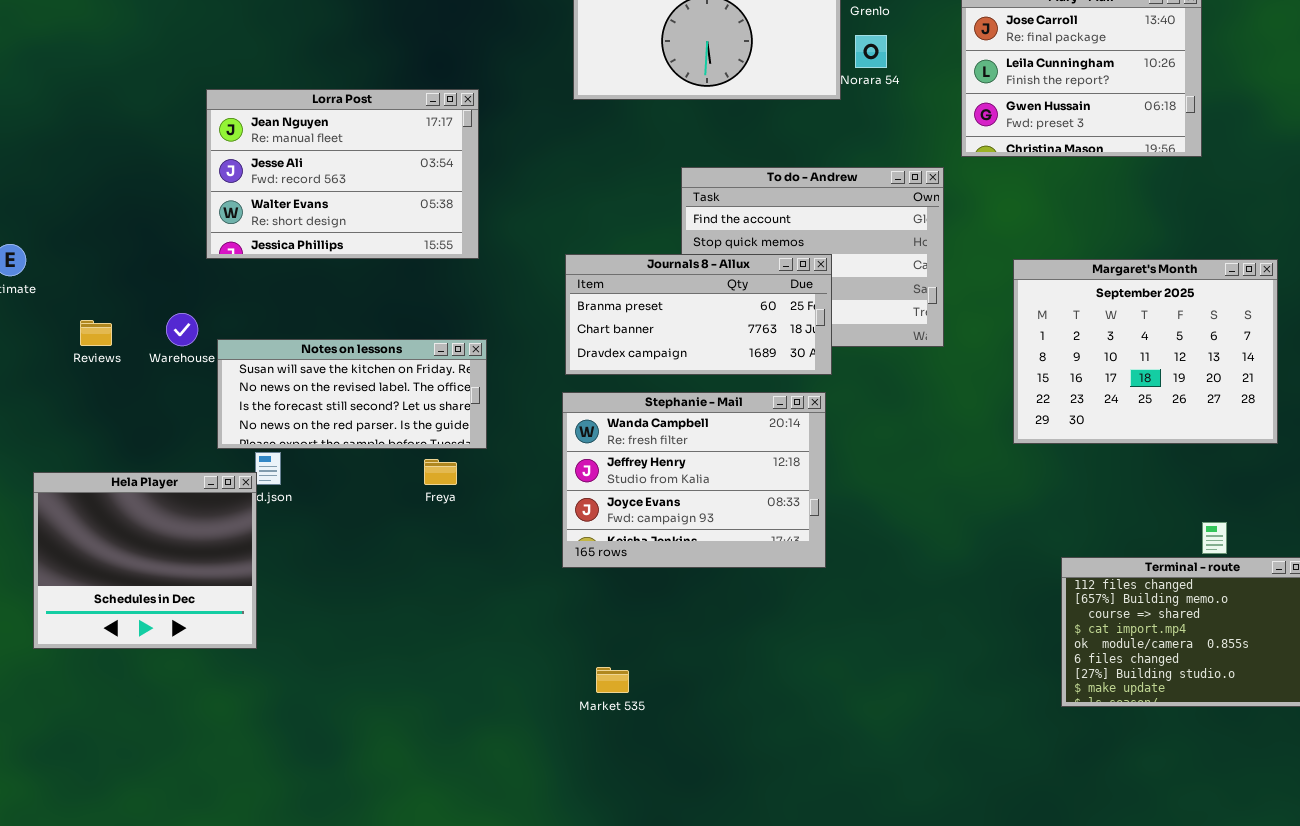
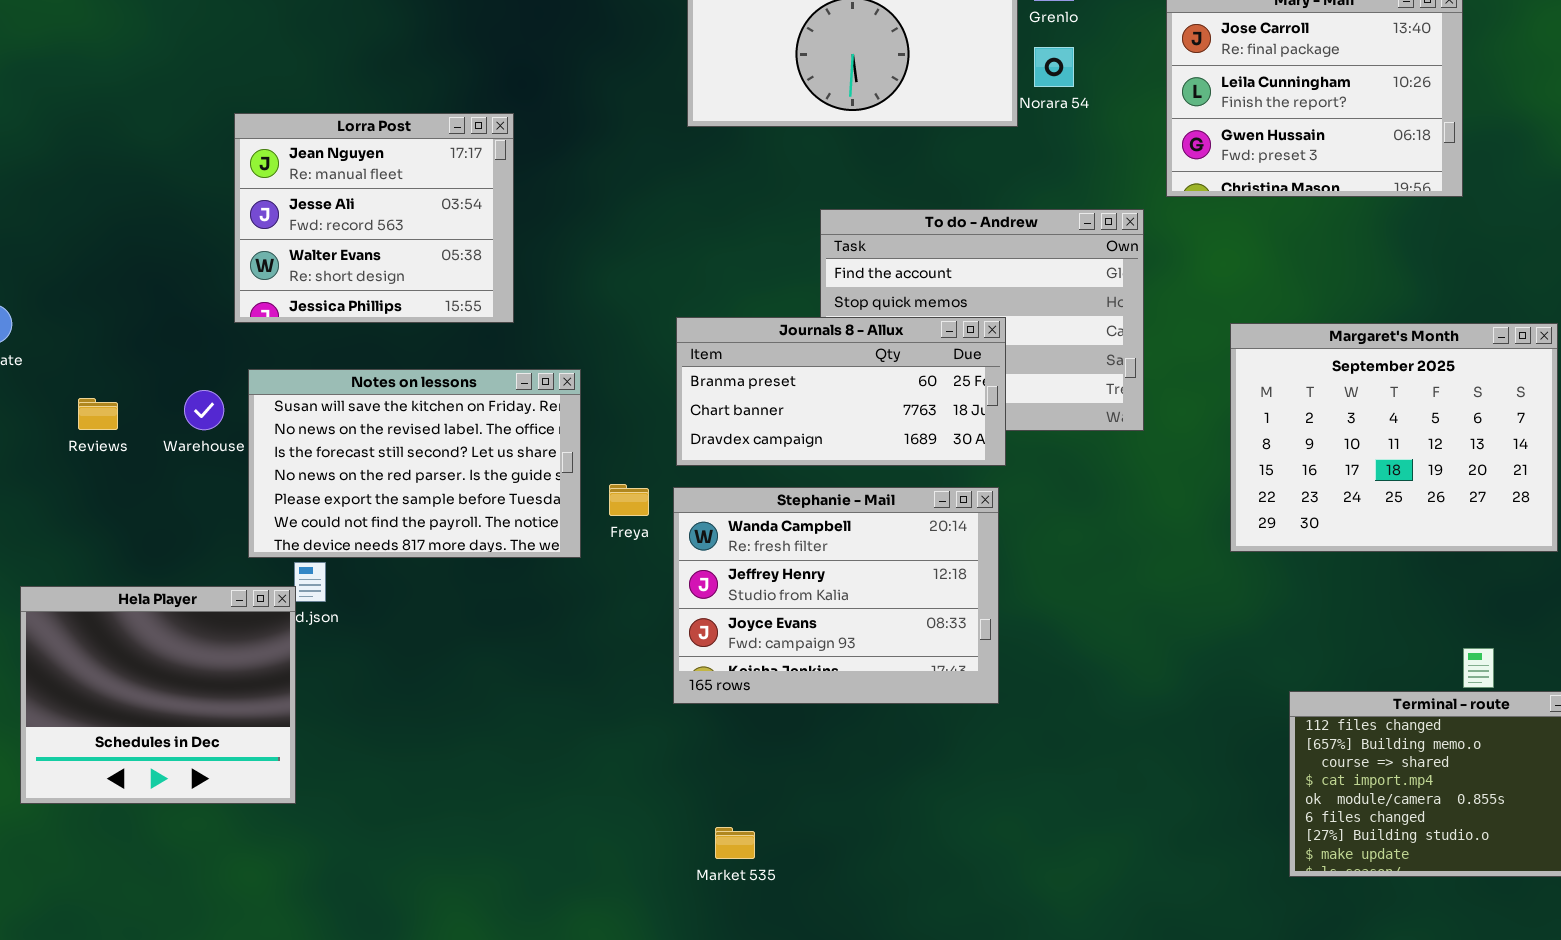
Lorra Post: [206,89,479,259] -> [234,113,514,323], resized
Notes on lessons: [217,339,487,449] -> [248,369,581,558], resized
Freya: [424,459,457,485] -> [609,484,649,516], moved

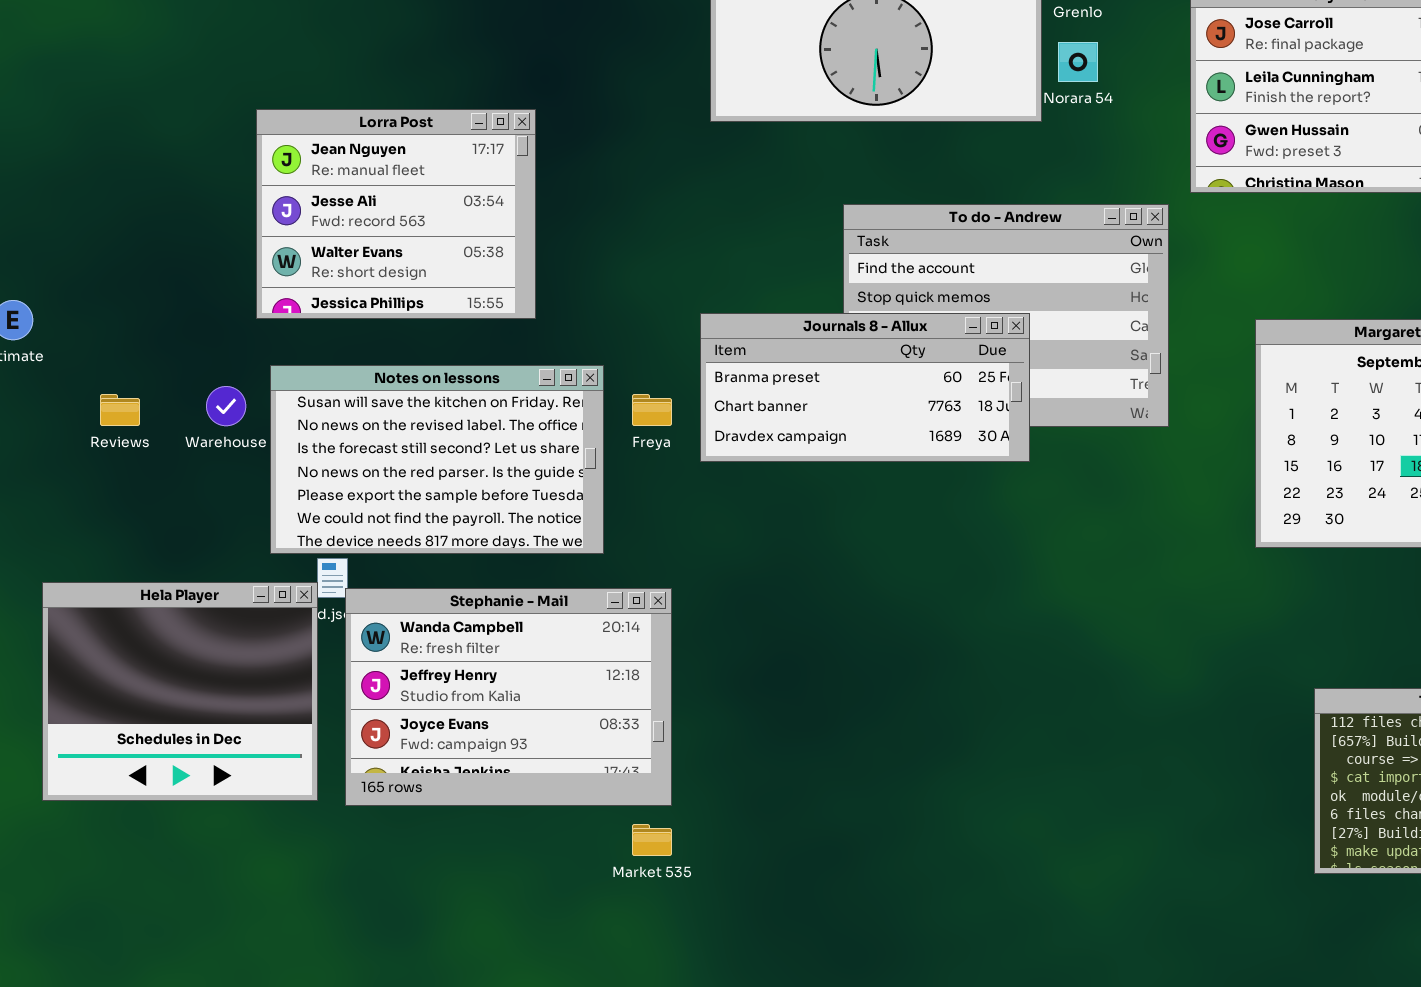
Freya: [609,484,649,516] -> [632,394,672,426], moved
Stephanie - Mail: [673,487,999,704] -> [345,588,672,806], moved
Market 535: [715,827,755,859] -> [632,824,672,856], moved

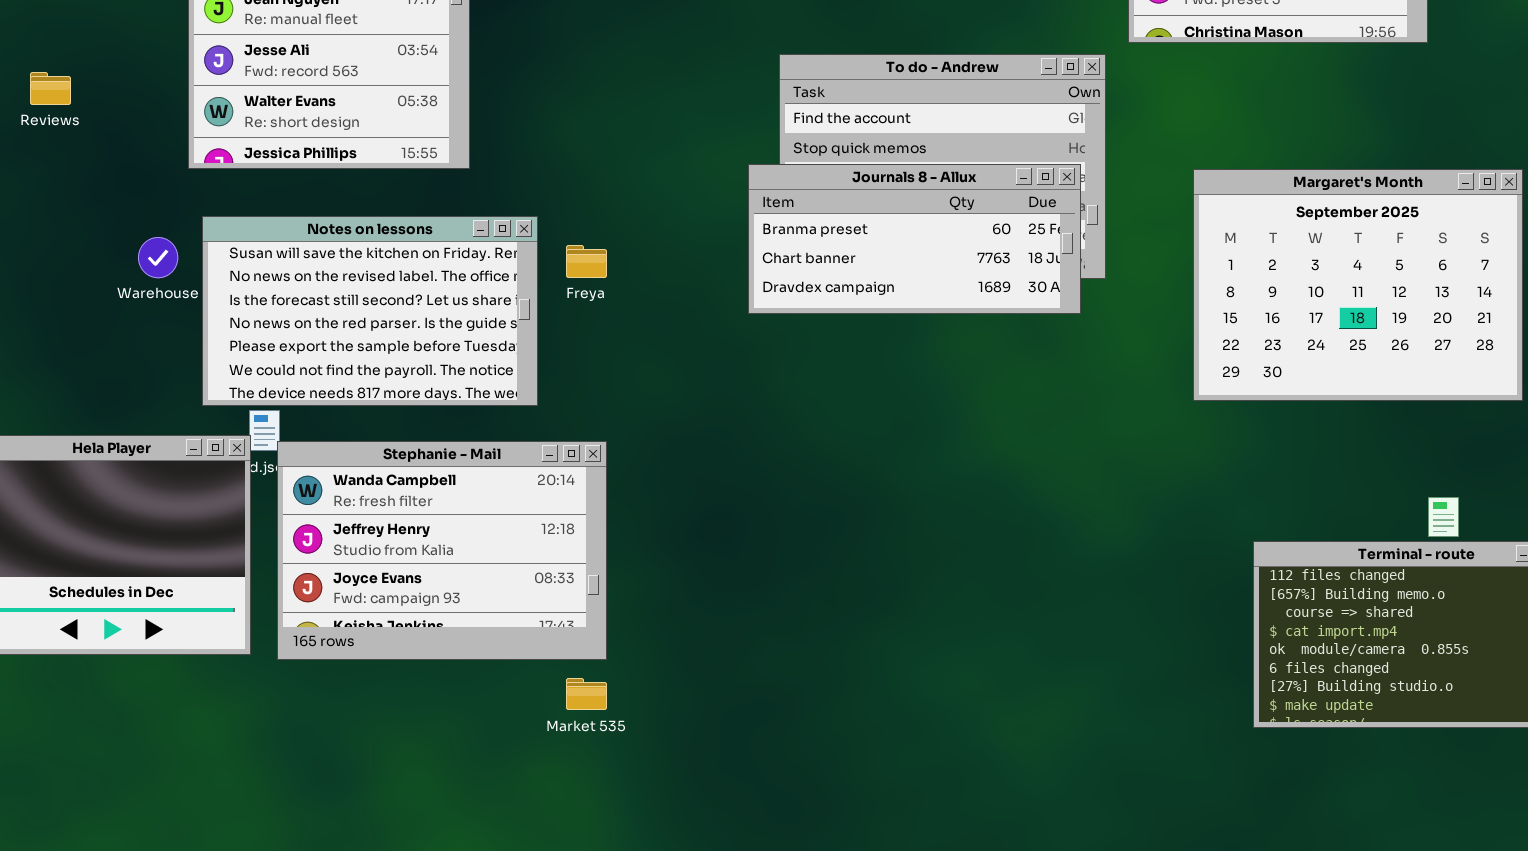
Journals 8 - Allux: [700,313,1030,462] -> [748,164,1081,314], moved
Reviews: [100,394,140,426] -> [30,72,71,105], moved

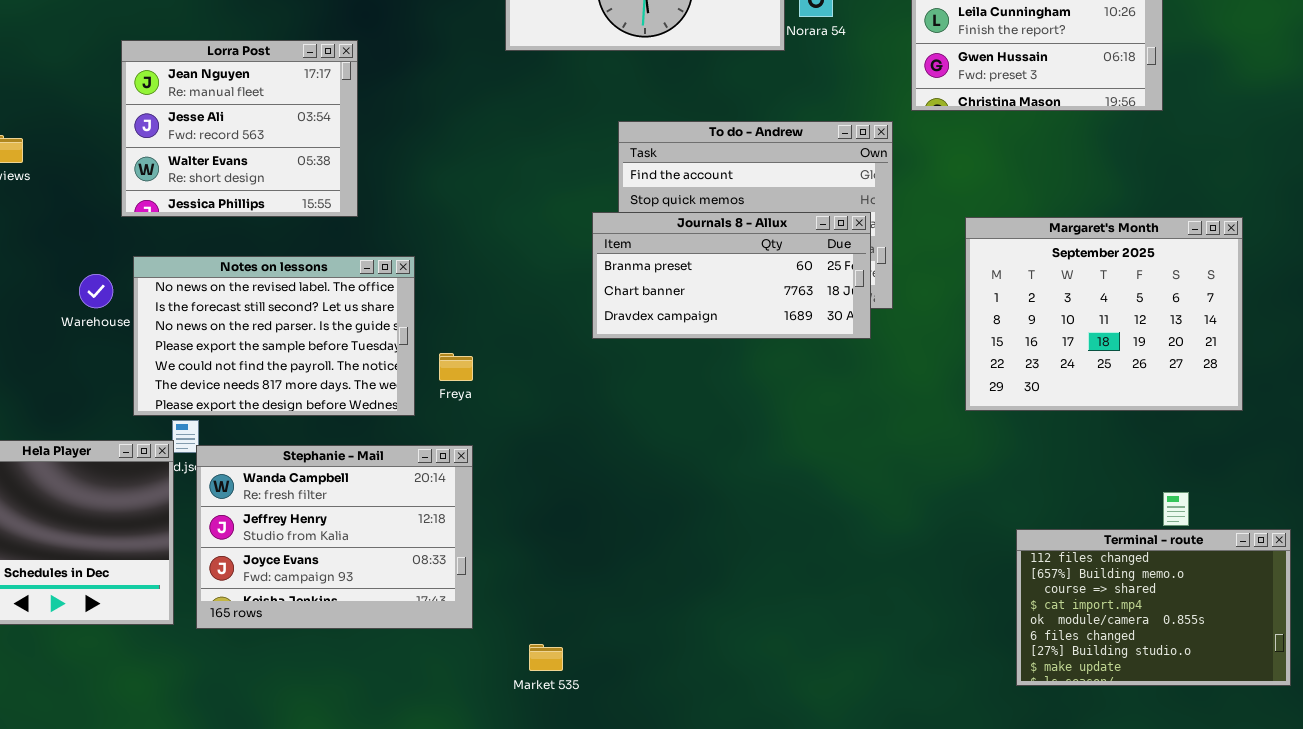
Notes on lessons: [202,216,538,406] -> [133,256,415,416], scrolled down 1 row
Freya: [566,245,607,278] -> [439,353,473,381], moved
Market 535: [566,678,607,710] -> [529,644,563,671], moved

